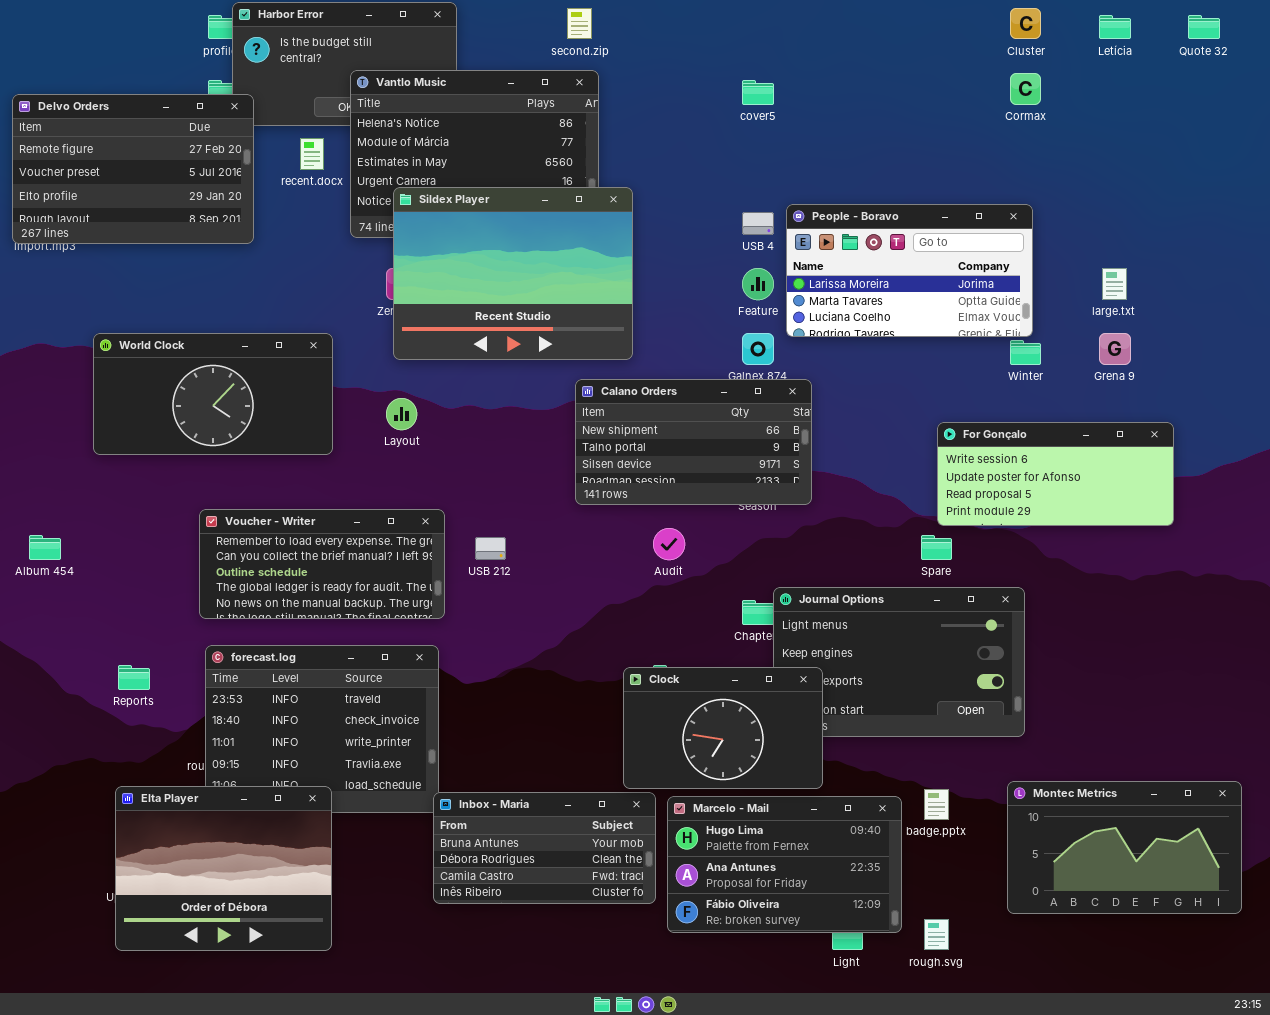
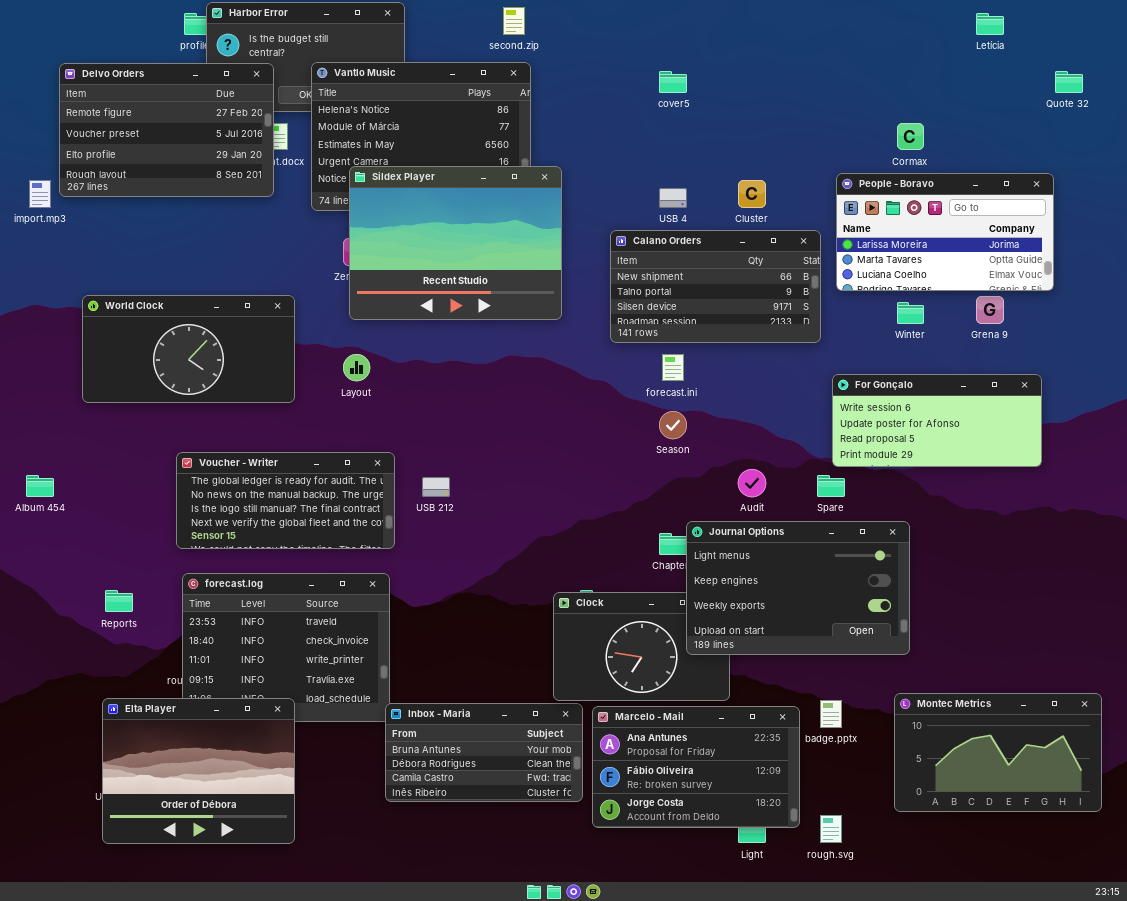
Cluster: [1010,8,1041,39] -> [738,180,766,208], moved
Quote 32: [1188,15,1220,39] -> [1055,71,1083,93], moved
Cormax: [1010,73,1041,105] -> [897,123,924,150], moved
Delvo Orders: [12,94,254,244] -> [59,63,274,197], moved
People - Boravo: [786,204,1033,337] -> [836,173,1054,291], moved
Calano Orders: [575,379,812,505] -> [610,230,821,343], moved
Voucher - Writer: [199,509,445,619] -> [176,452,395,549], scrolled down 3 rows
Audit: [653,528,685,560] -> [738,469,766,497], moved
Journal Options: [773,587,1025,737] -> [686,521,910,655], raised
Marcelo - Mail: [667,796,902,933] -> [592,706,800,828], scrolled down 1 row

